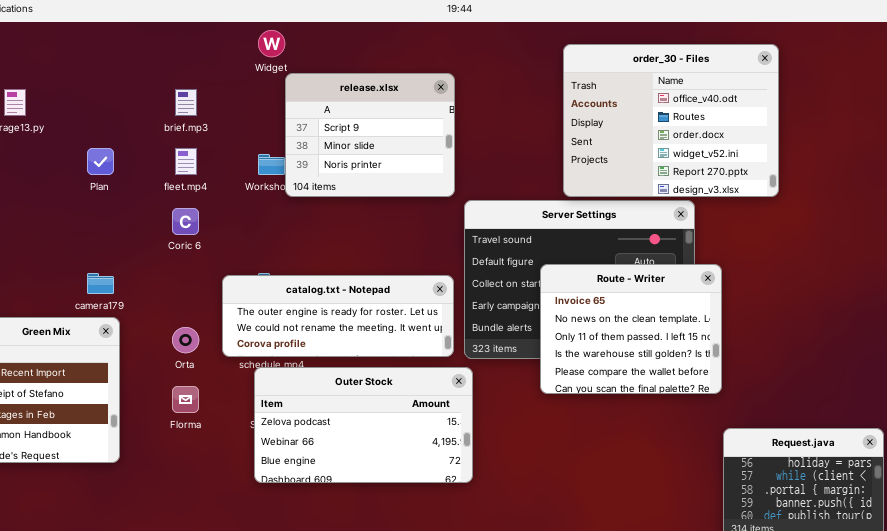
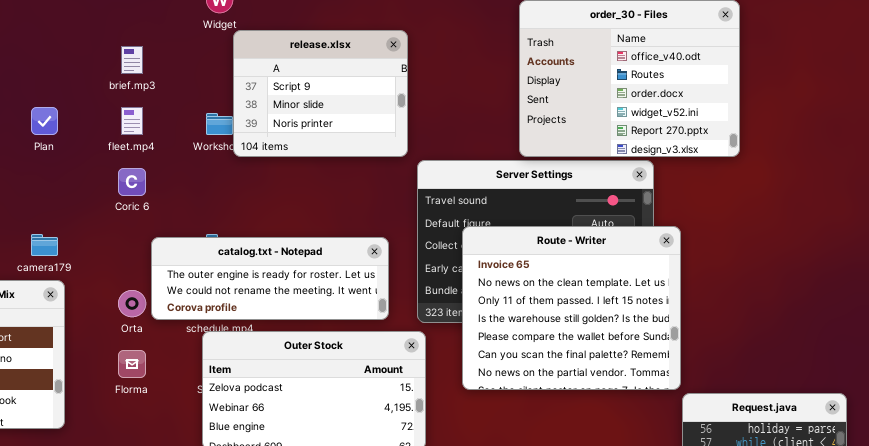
Route - Writer: [540,264,722,394] -> [462,226,681,390], resized
catalog.txt - Notepad: [222,275,454,357] -> [151,237,389,320], moved

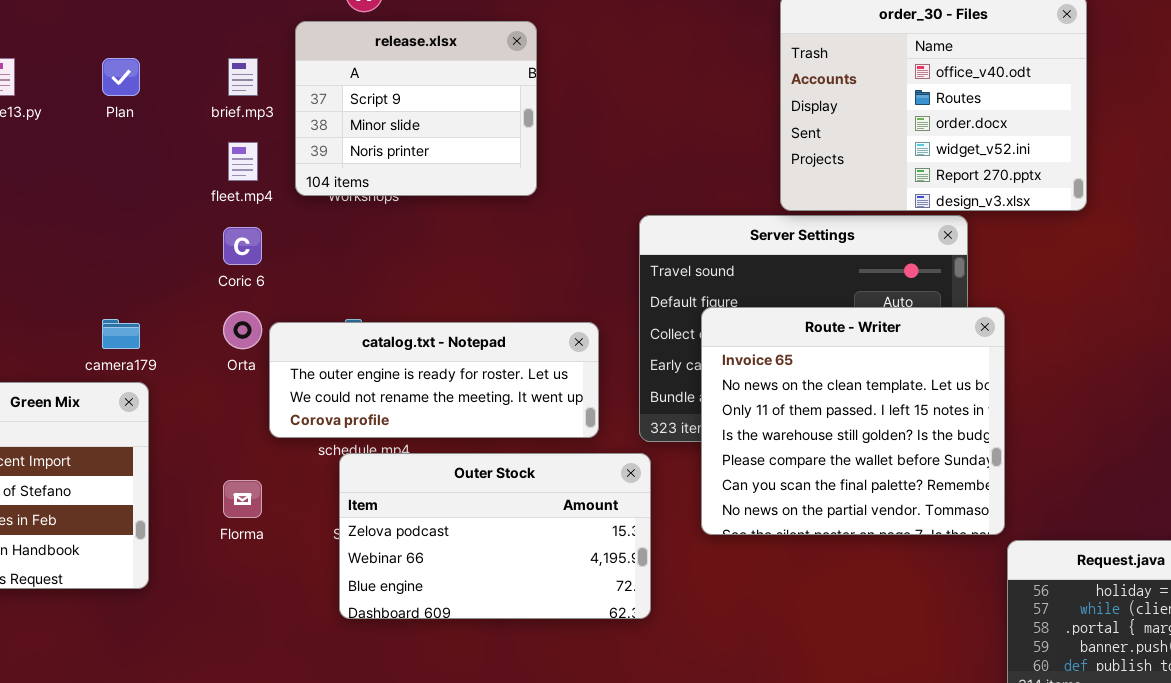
release.xlsx: [233,30,408,157] -> [295,21,537,196], moved
Plan: [31,107,58,135] -> [102,58,140,96], moved
Orta: [118,290,146,317] -> [223,311,262,349], moved

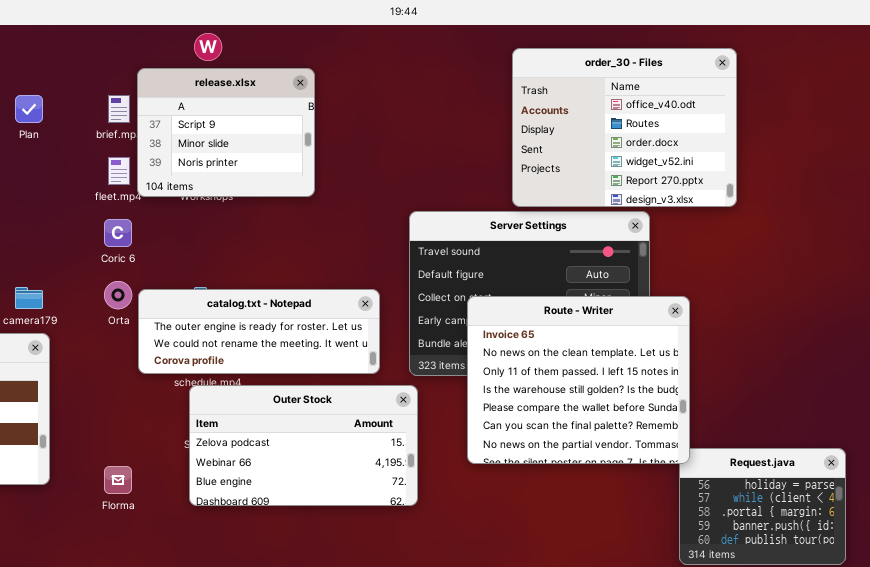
release.xlsx: [295,21,537,196] -> [137,68,315,197], moved
Route - Writer: [701,307,1005,535] -> [467,296,690,464], moved
Florma: [223,480,262,518] -> [104,466,132,494], moved

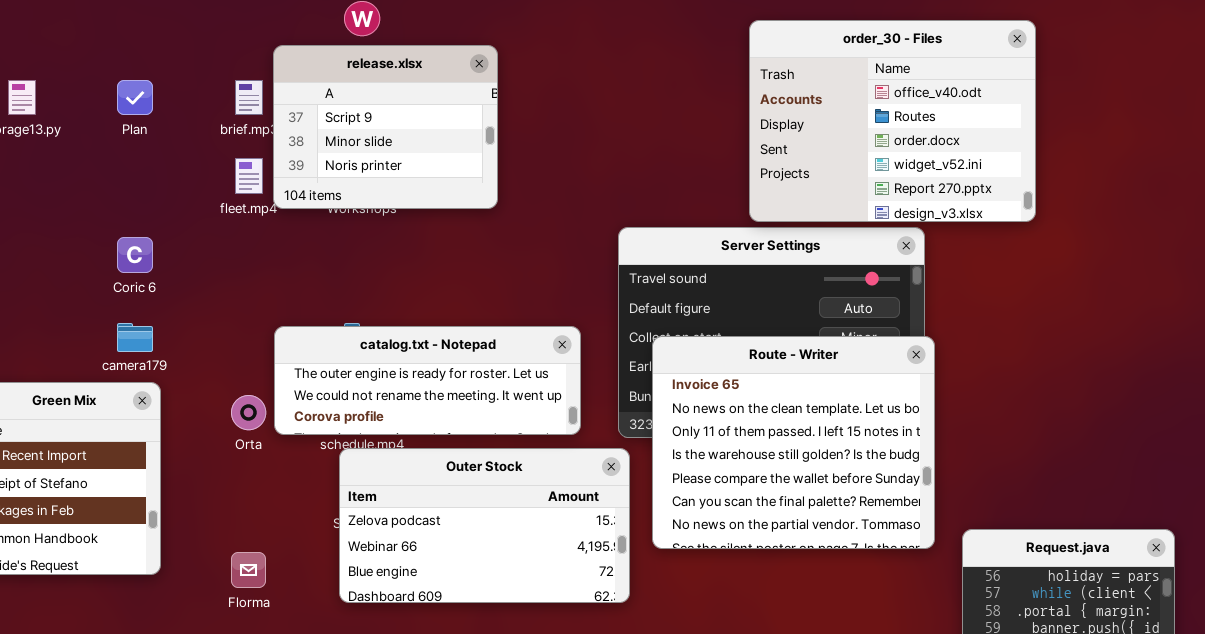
Coric 6: [104,219,132,247] -> [117,237,153,273], moved
Orta: [104,281,132,309] -> [231,395,266,430], moved
Route - Writer: [467,296,690,464] -> [652,336,935,549], moved

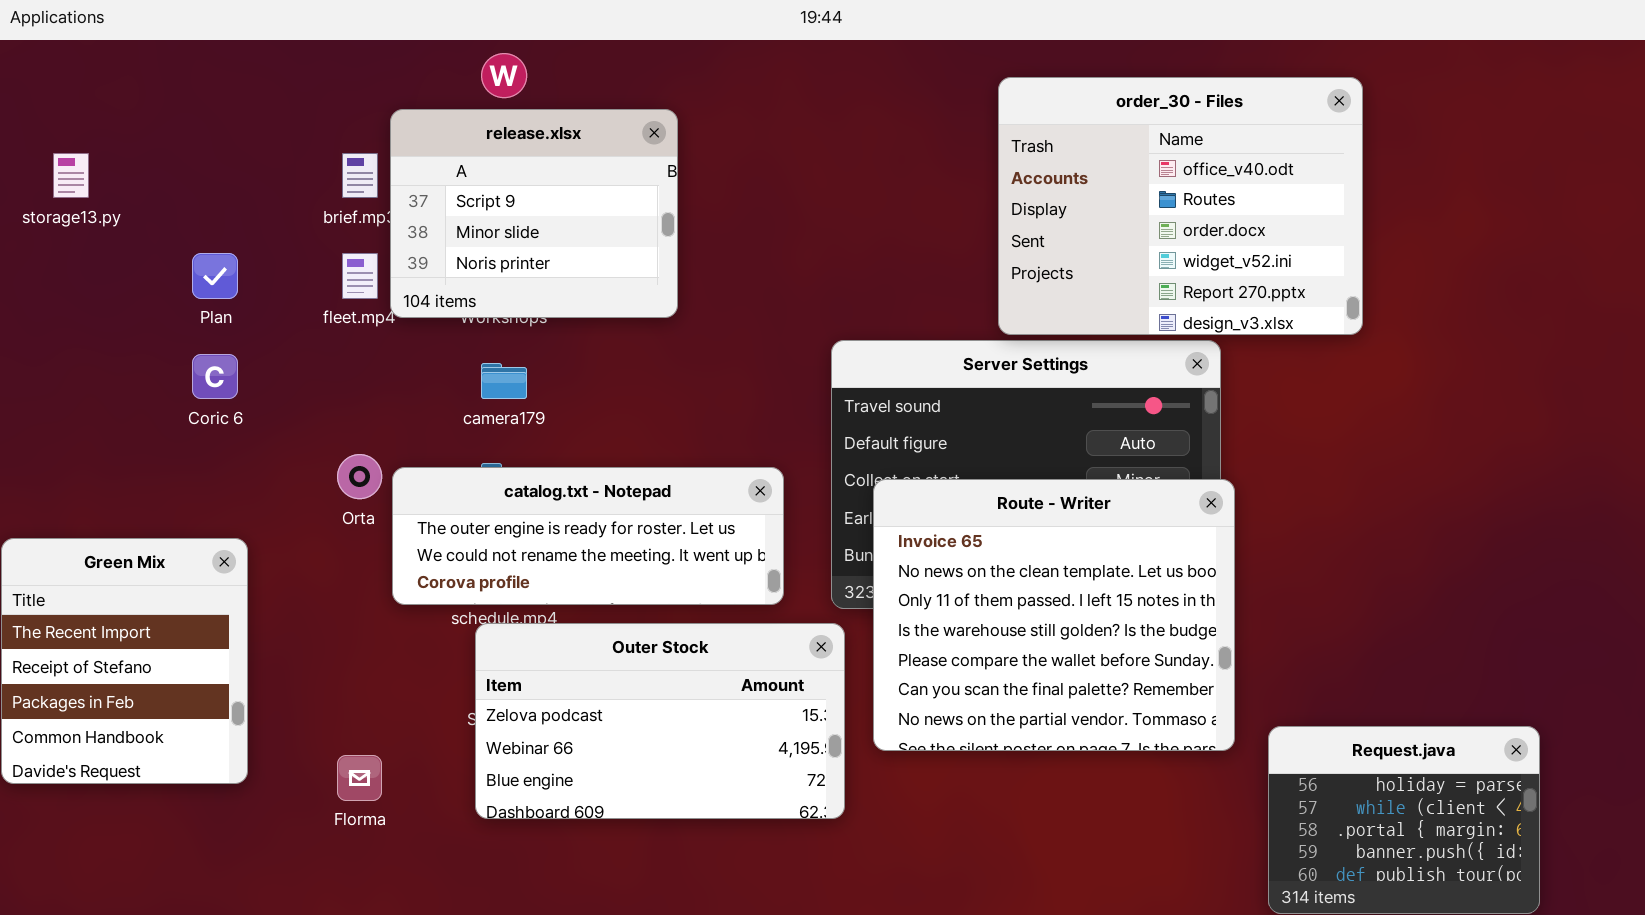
Plan: [117,80,153,115] -> [192,253,238,299], moved
camera179: [117,323,153,352] -> [481,363,527,399], moved
Orta: [231,395,266,430] -> [337,454,382,499], moved

